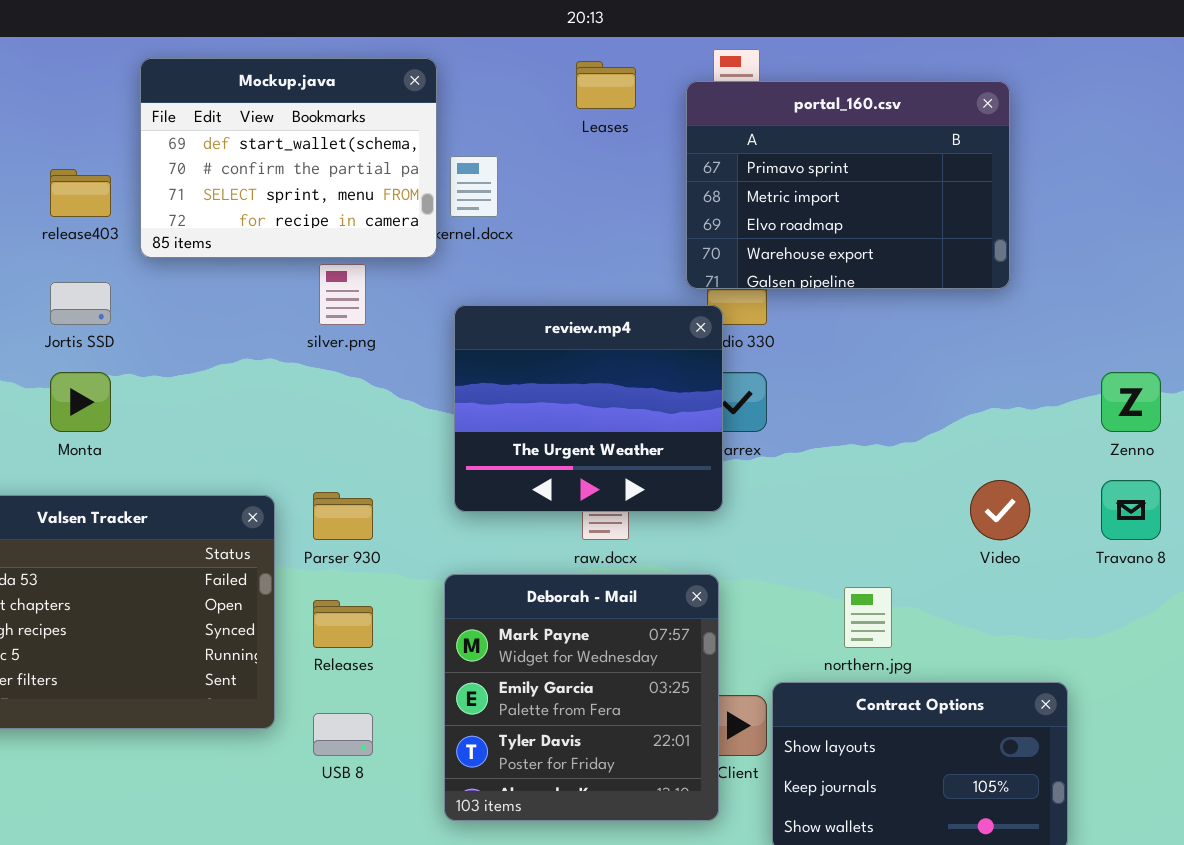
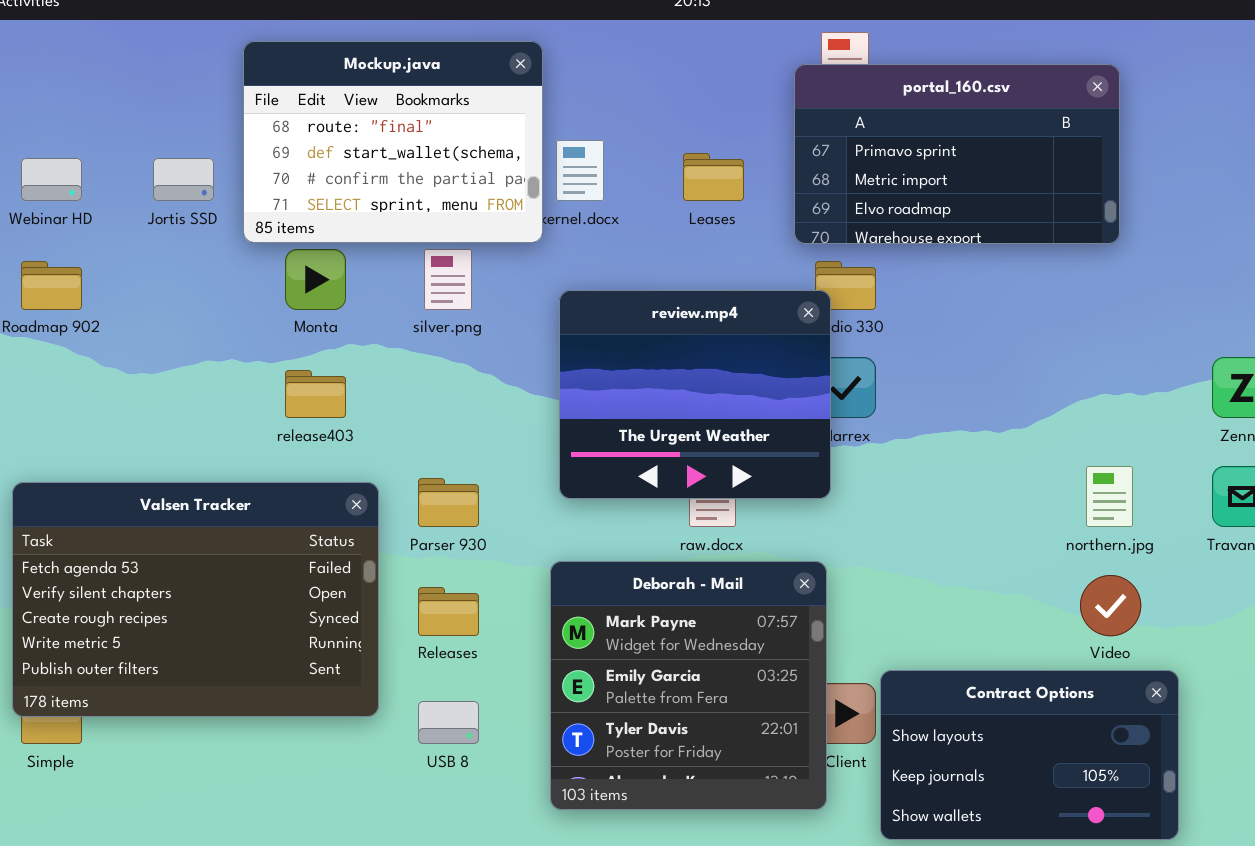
Mockup.java: [140,58,437,258] -> [243,41,543,243], scrolled up 1 row
Leases: [576,61,636,109] -> [683,153,744,201], moved
portal_160.csv: [686,81,1010,289] -> [794,64,1120,244], resized
release403: [50,169,111,217] -> [285,370,346,418], moved
Jortis SSD: [50,282,111,325] -> [153,158,214,201], moved
Monta: [50,372,111,432] -> [285,249,346,310], moved
Video: [970,480,1030,540] -> [1080,575,1141,636], moved
northern.jpg: [844,587,892,648] -> [1086,466,1133,527], moved

